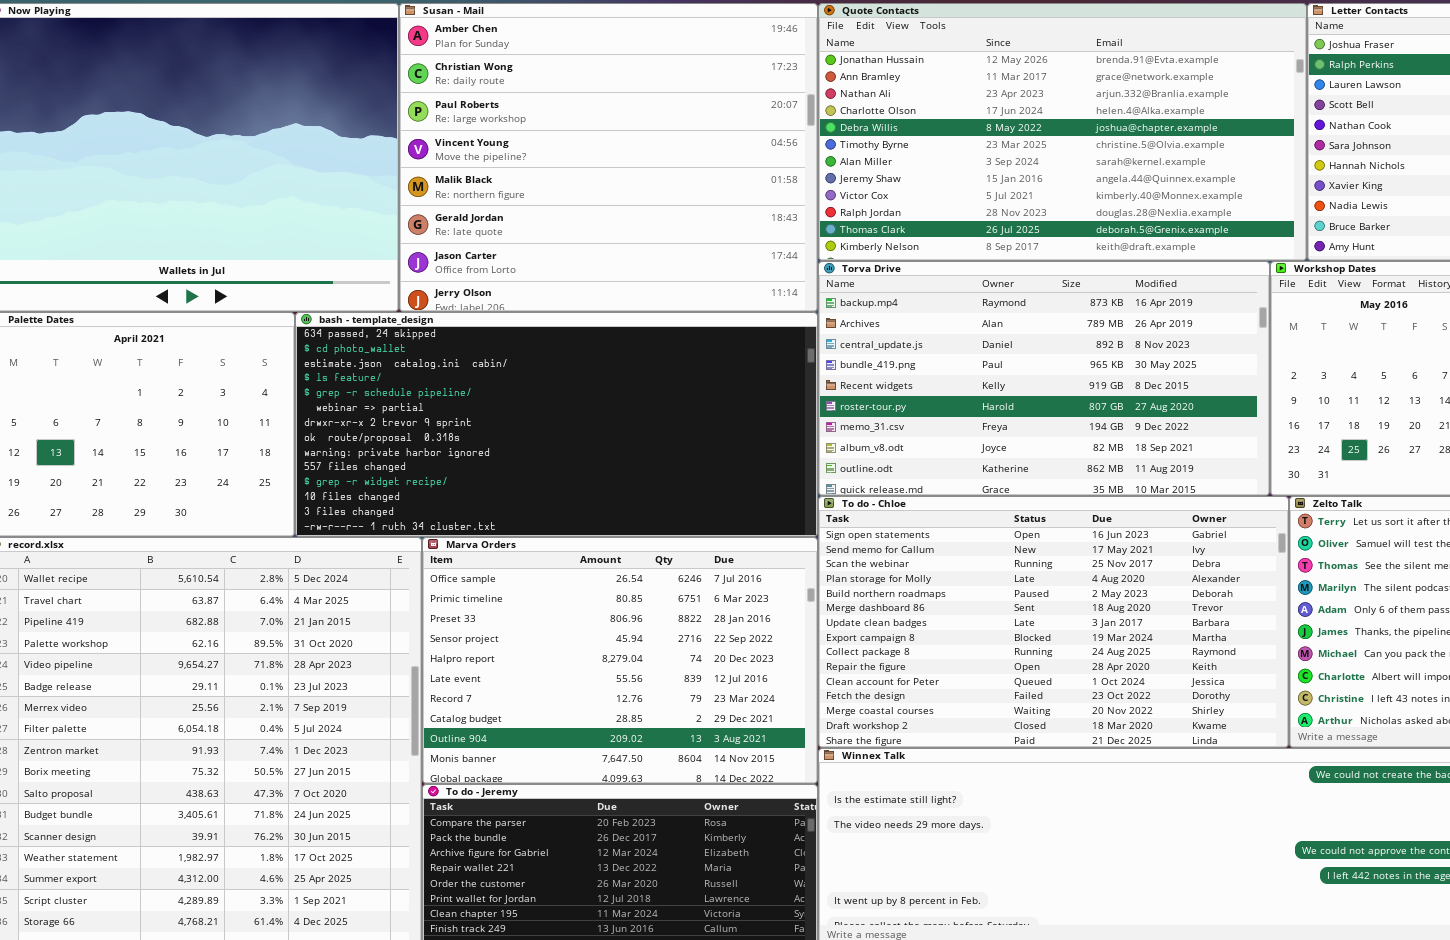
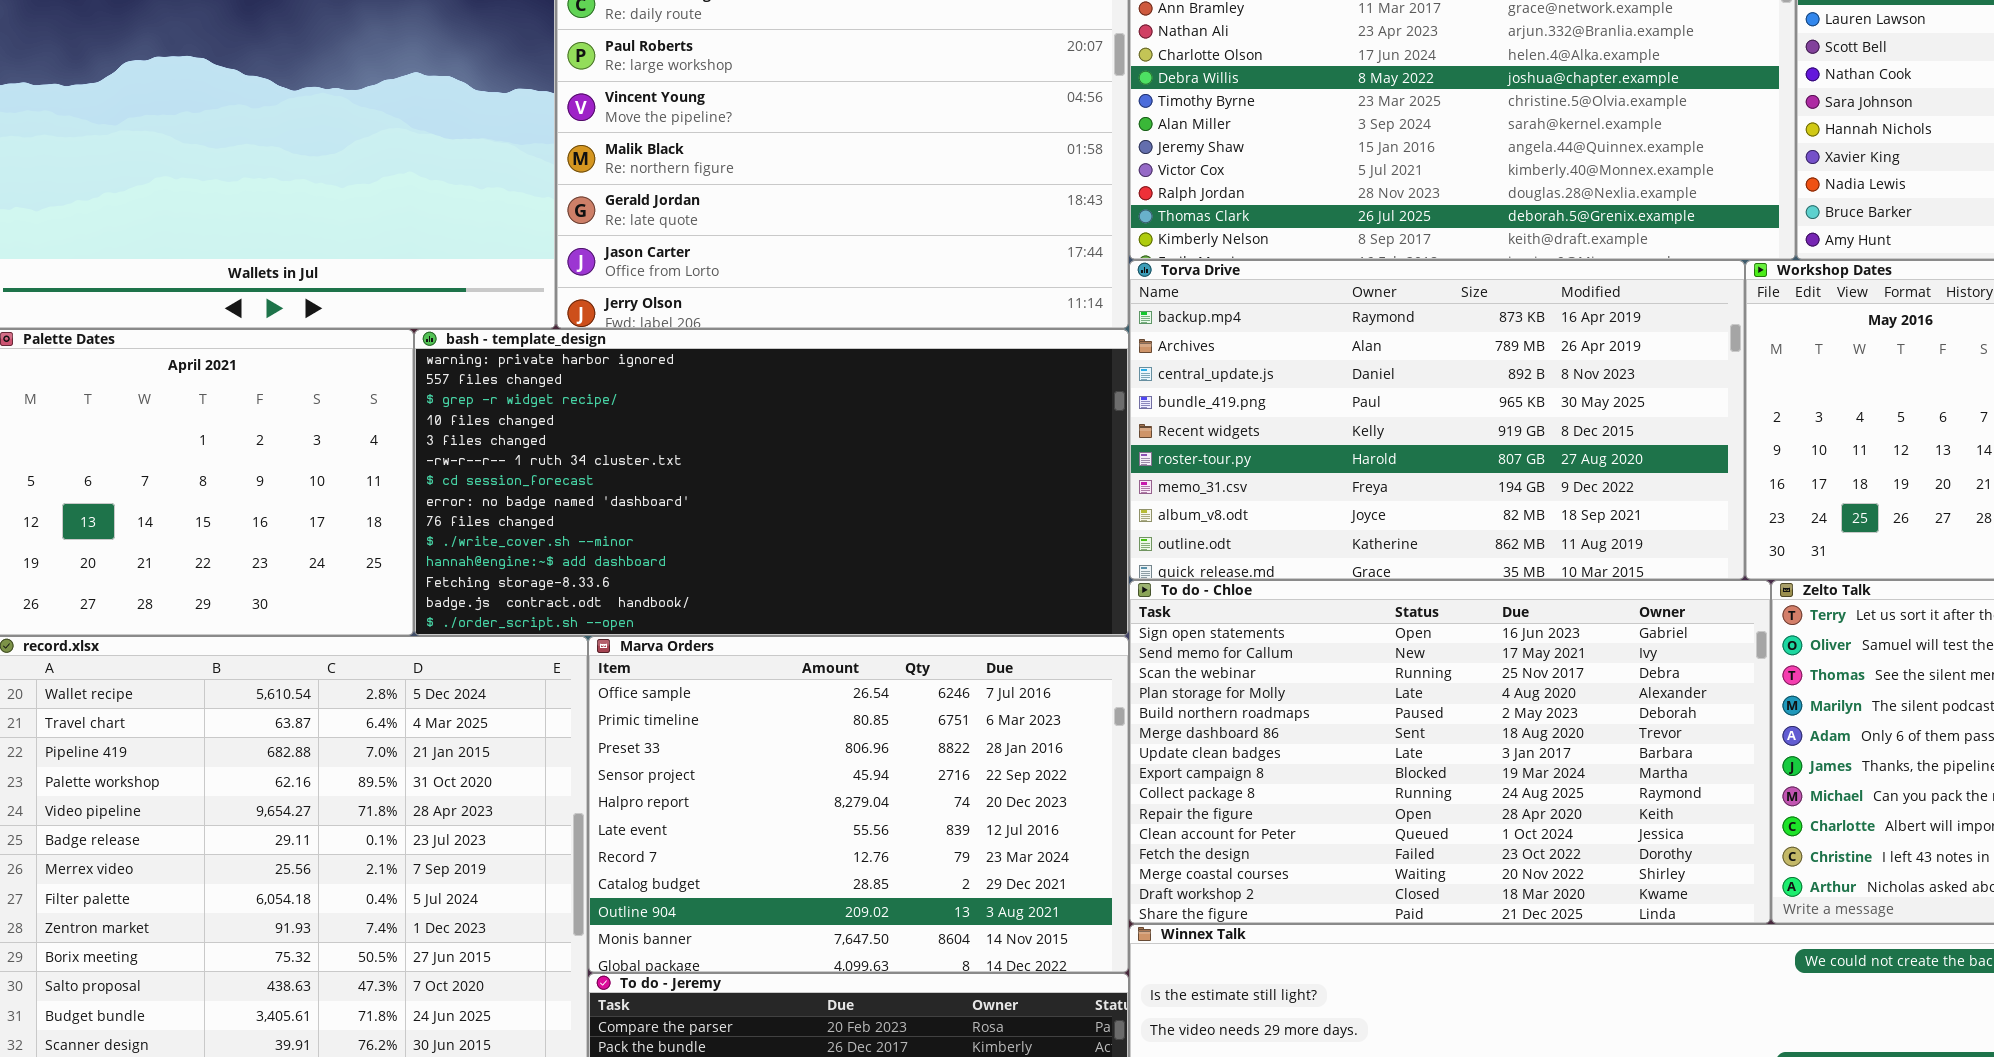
bash - template_design: [295,312,818,537] -> [414,329,1129,636], scrolled down 8 rows

